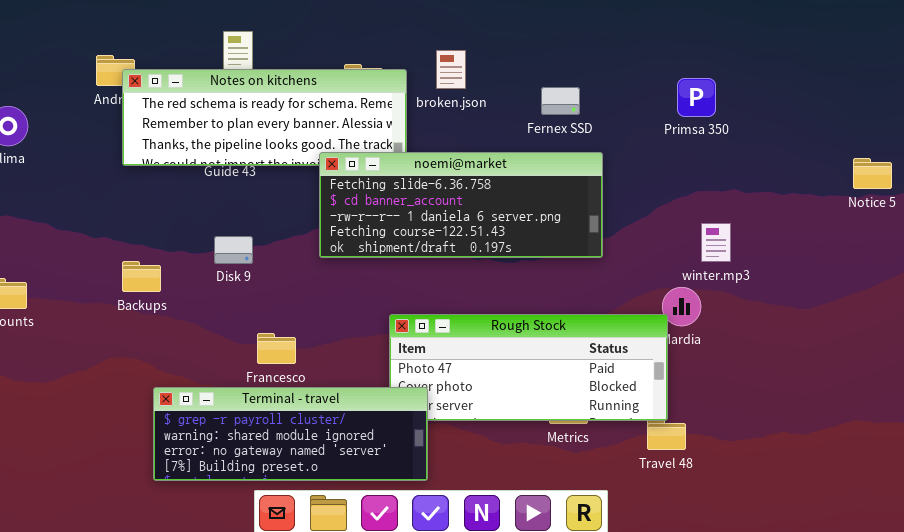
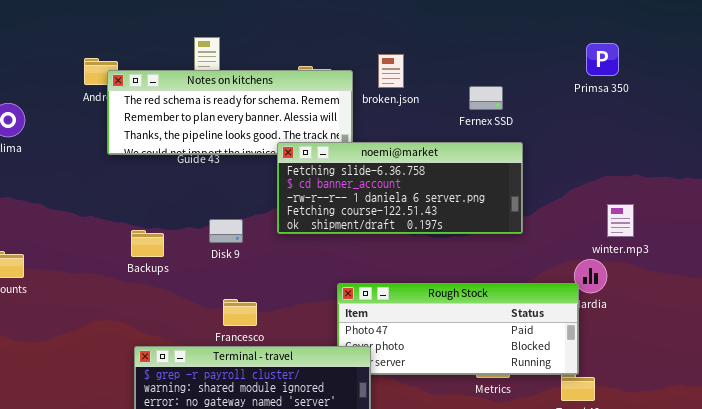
Primsa 350: [677,78,716,117] -> [586,43,619,76], moved
Disk 9: [214,236,253,264] -> [209,219,243,243], moved
Backups: [122,261,161,292] -> [131,230,164,257], moved

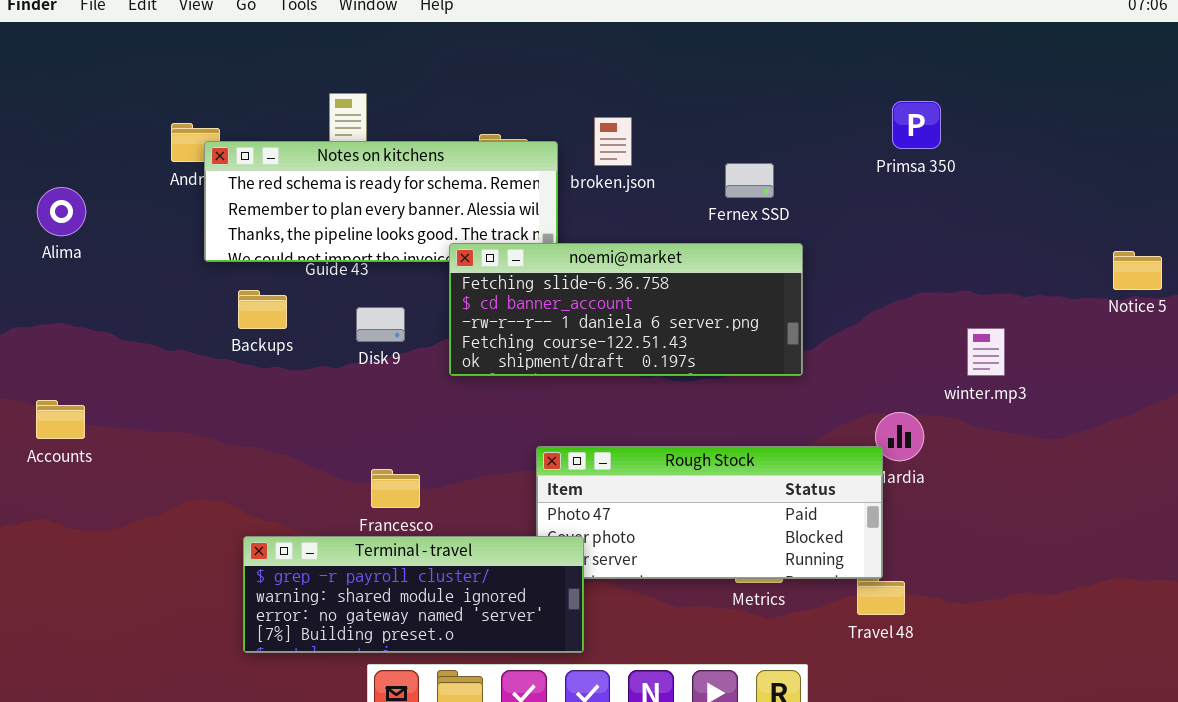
winter.mp3: [607,204,634,237] -> [967,328,1005,376], moved
Disk 9: [209,219,243,243] -> [356,307,405,342], moved
Backups: [131,230,164,257] -> [238,290,287,329], moved

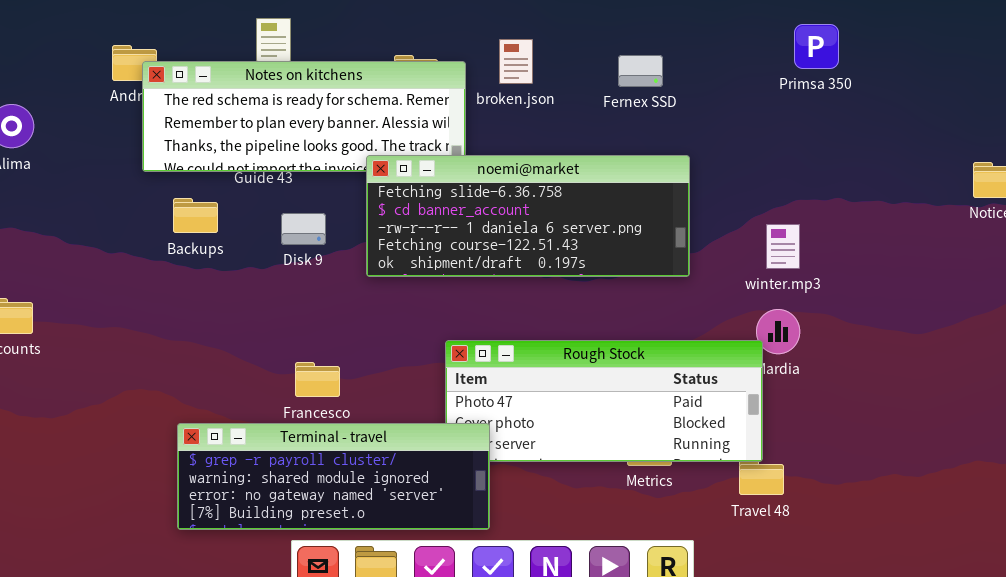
Primsa 350: [892,101,941,149] -> [794,24,839,69], moved
Fernex SSD: [725,163,774,198] -> [618,55,663,87], moved
winter.mp3: [967,328,1005,376] -> [766,224,800,269], moved

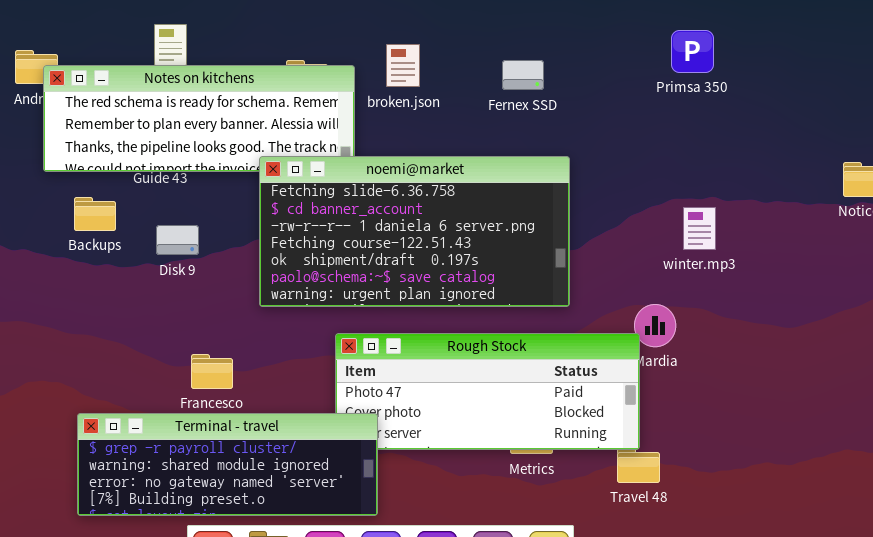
noemi@market: [366,155,690,277] -> [259,156,570,307], resized
Disk 9: [281,213,326,245] -> [156,225,199,255], moved
winter.mp3: [766,224,800,269] -> [683,207,716,250], moved

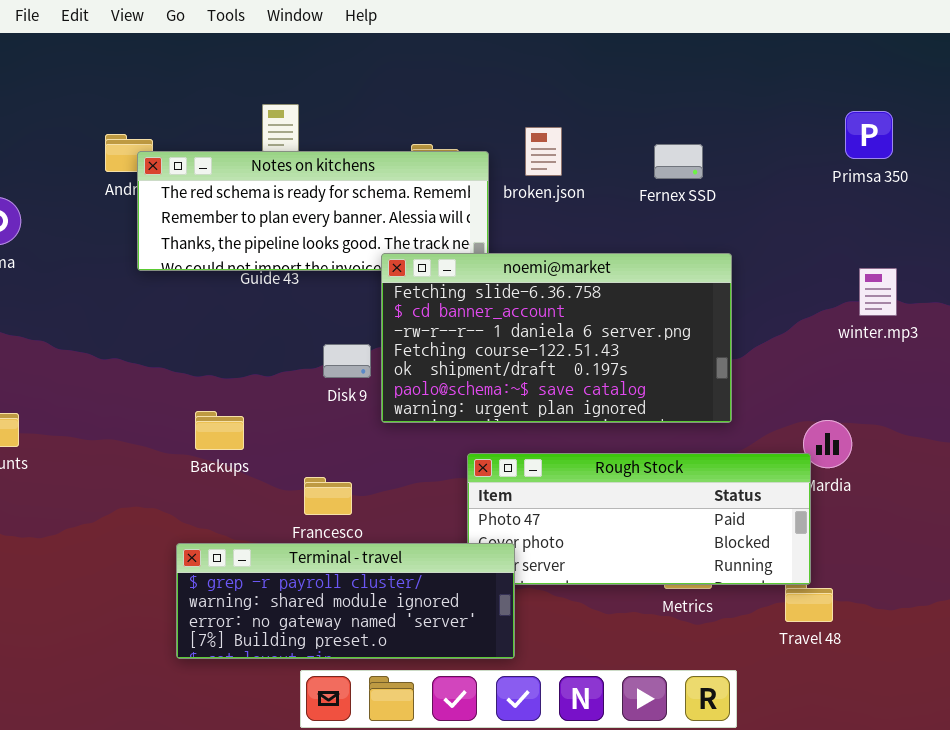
Backups: [74,197,116,231] -> [195,411,244,450], moved
winter.mp3: [683,207,716,250] -> [859,268,897,316], moved
Disk 9: [156,225,199,255] -> [323,344,371,378], moved

